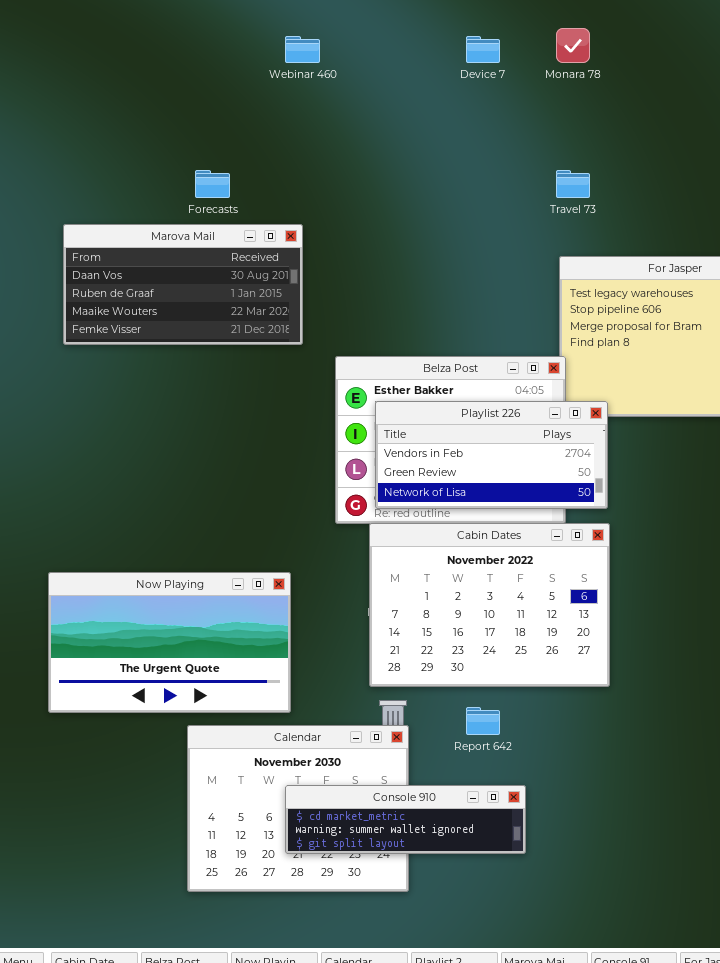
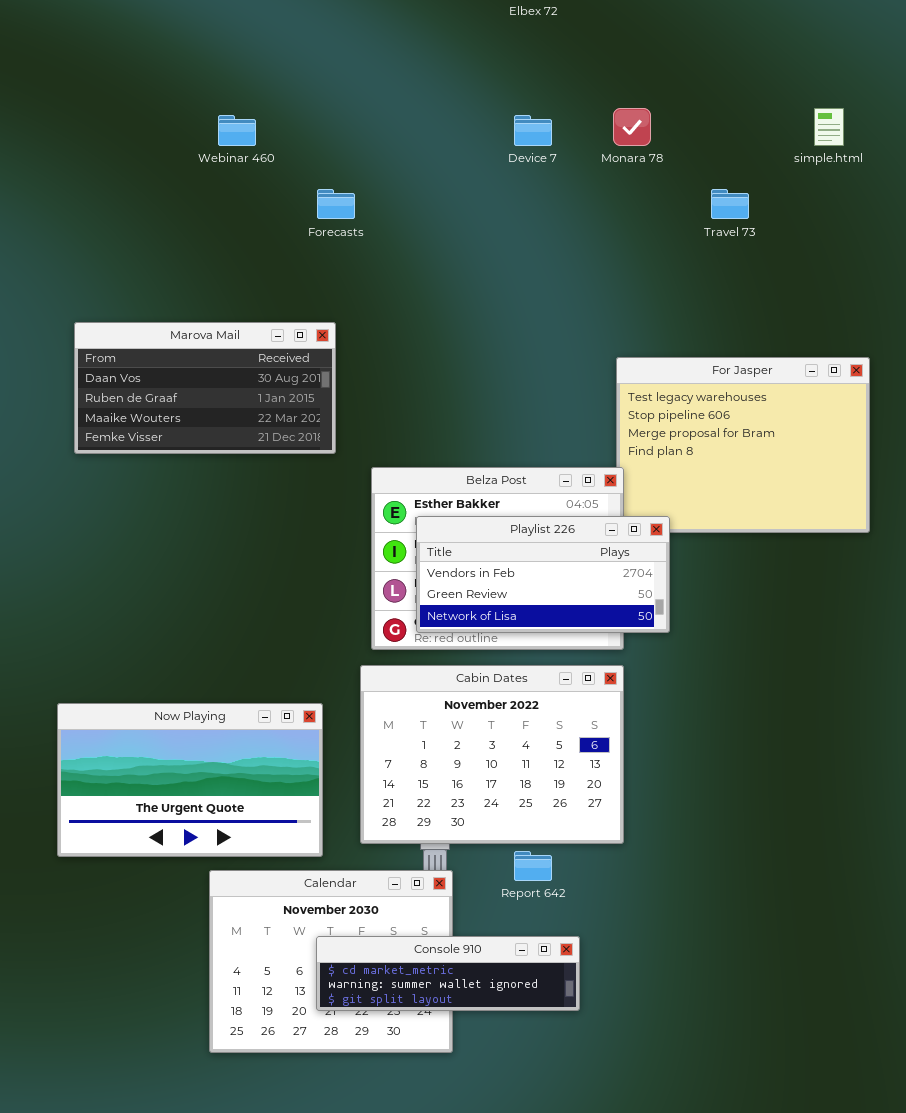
Webinar 460: [285,36,320,63] -> [218,115,256,146], moved
Forecasts: [195,170,230,198] -> [317,189,355,219], moved
Travel 73: [556,170,590,198] -> [711,189,749,219], moved
Cabin Dates: [369,523,610,687] -> [360,665,624,844], moved

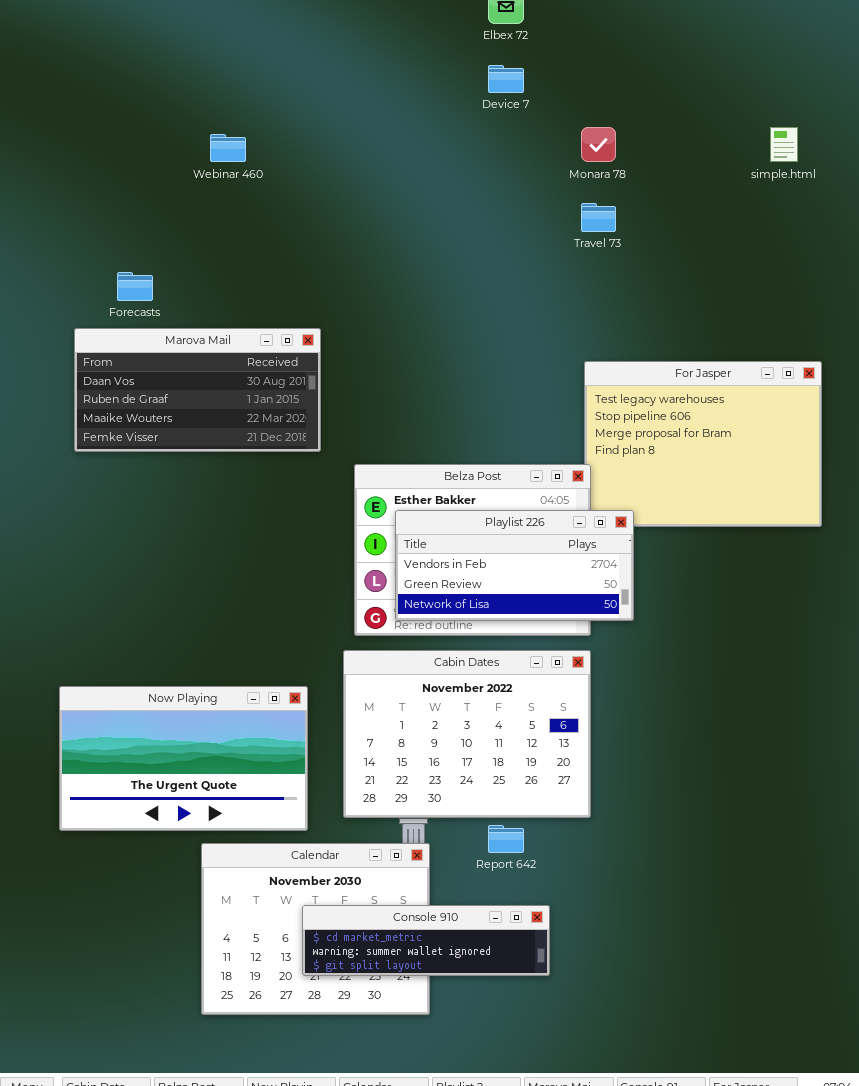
Device 7: [514,115,552,146] -> [488,65,524,93], moved
Forecasts: [317,189,355,219] -> [117,272,153,301], moved
Travel 73: [711,189,749,219] -> [581,203,616,232], moved

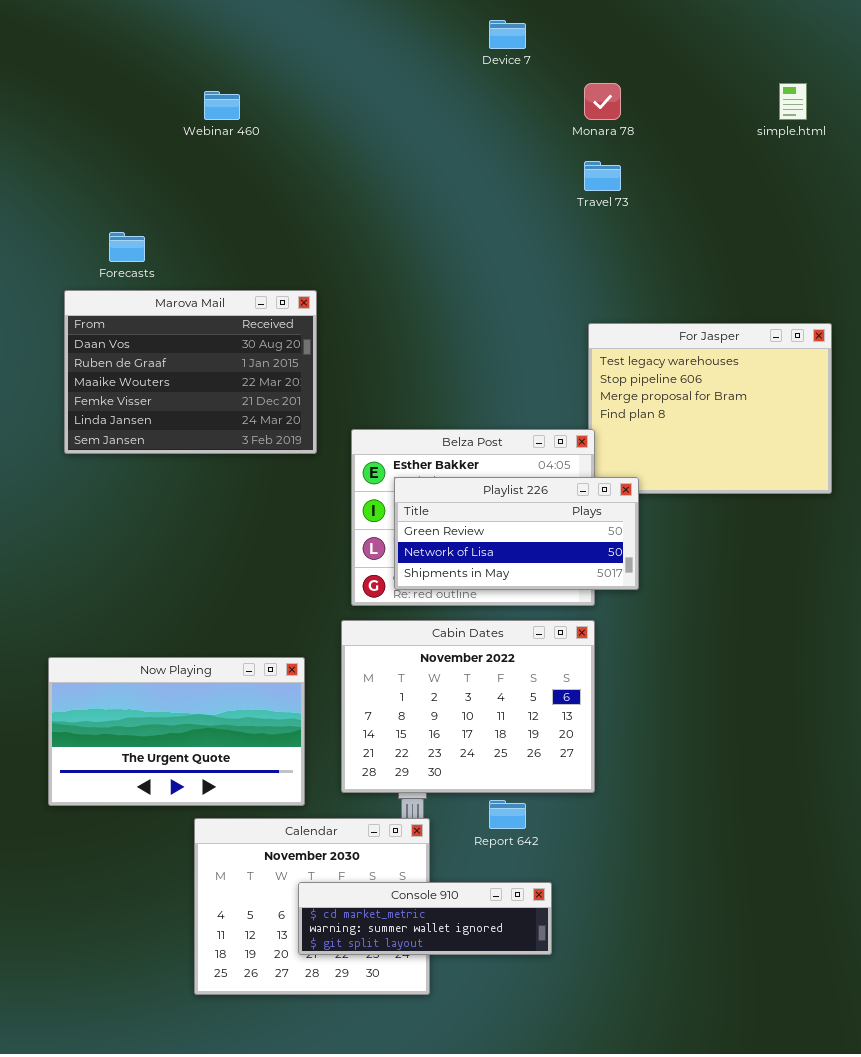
Marova Mail: [74,328,321,452] -> [64,290,317,454], resized
Playlist 226: [395,510,634,621] -> [394,477,639,590], scrolled down 1 row

